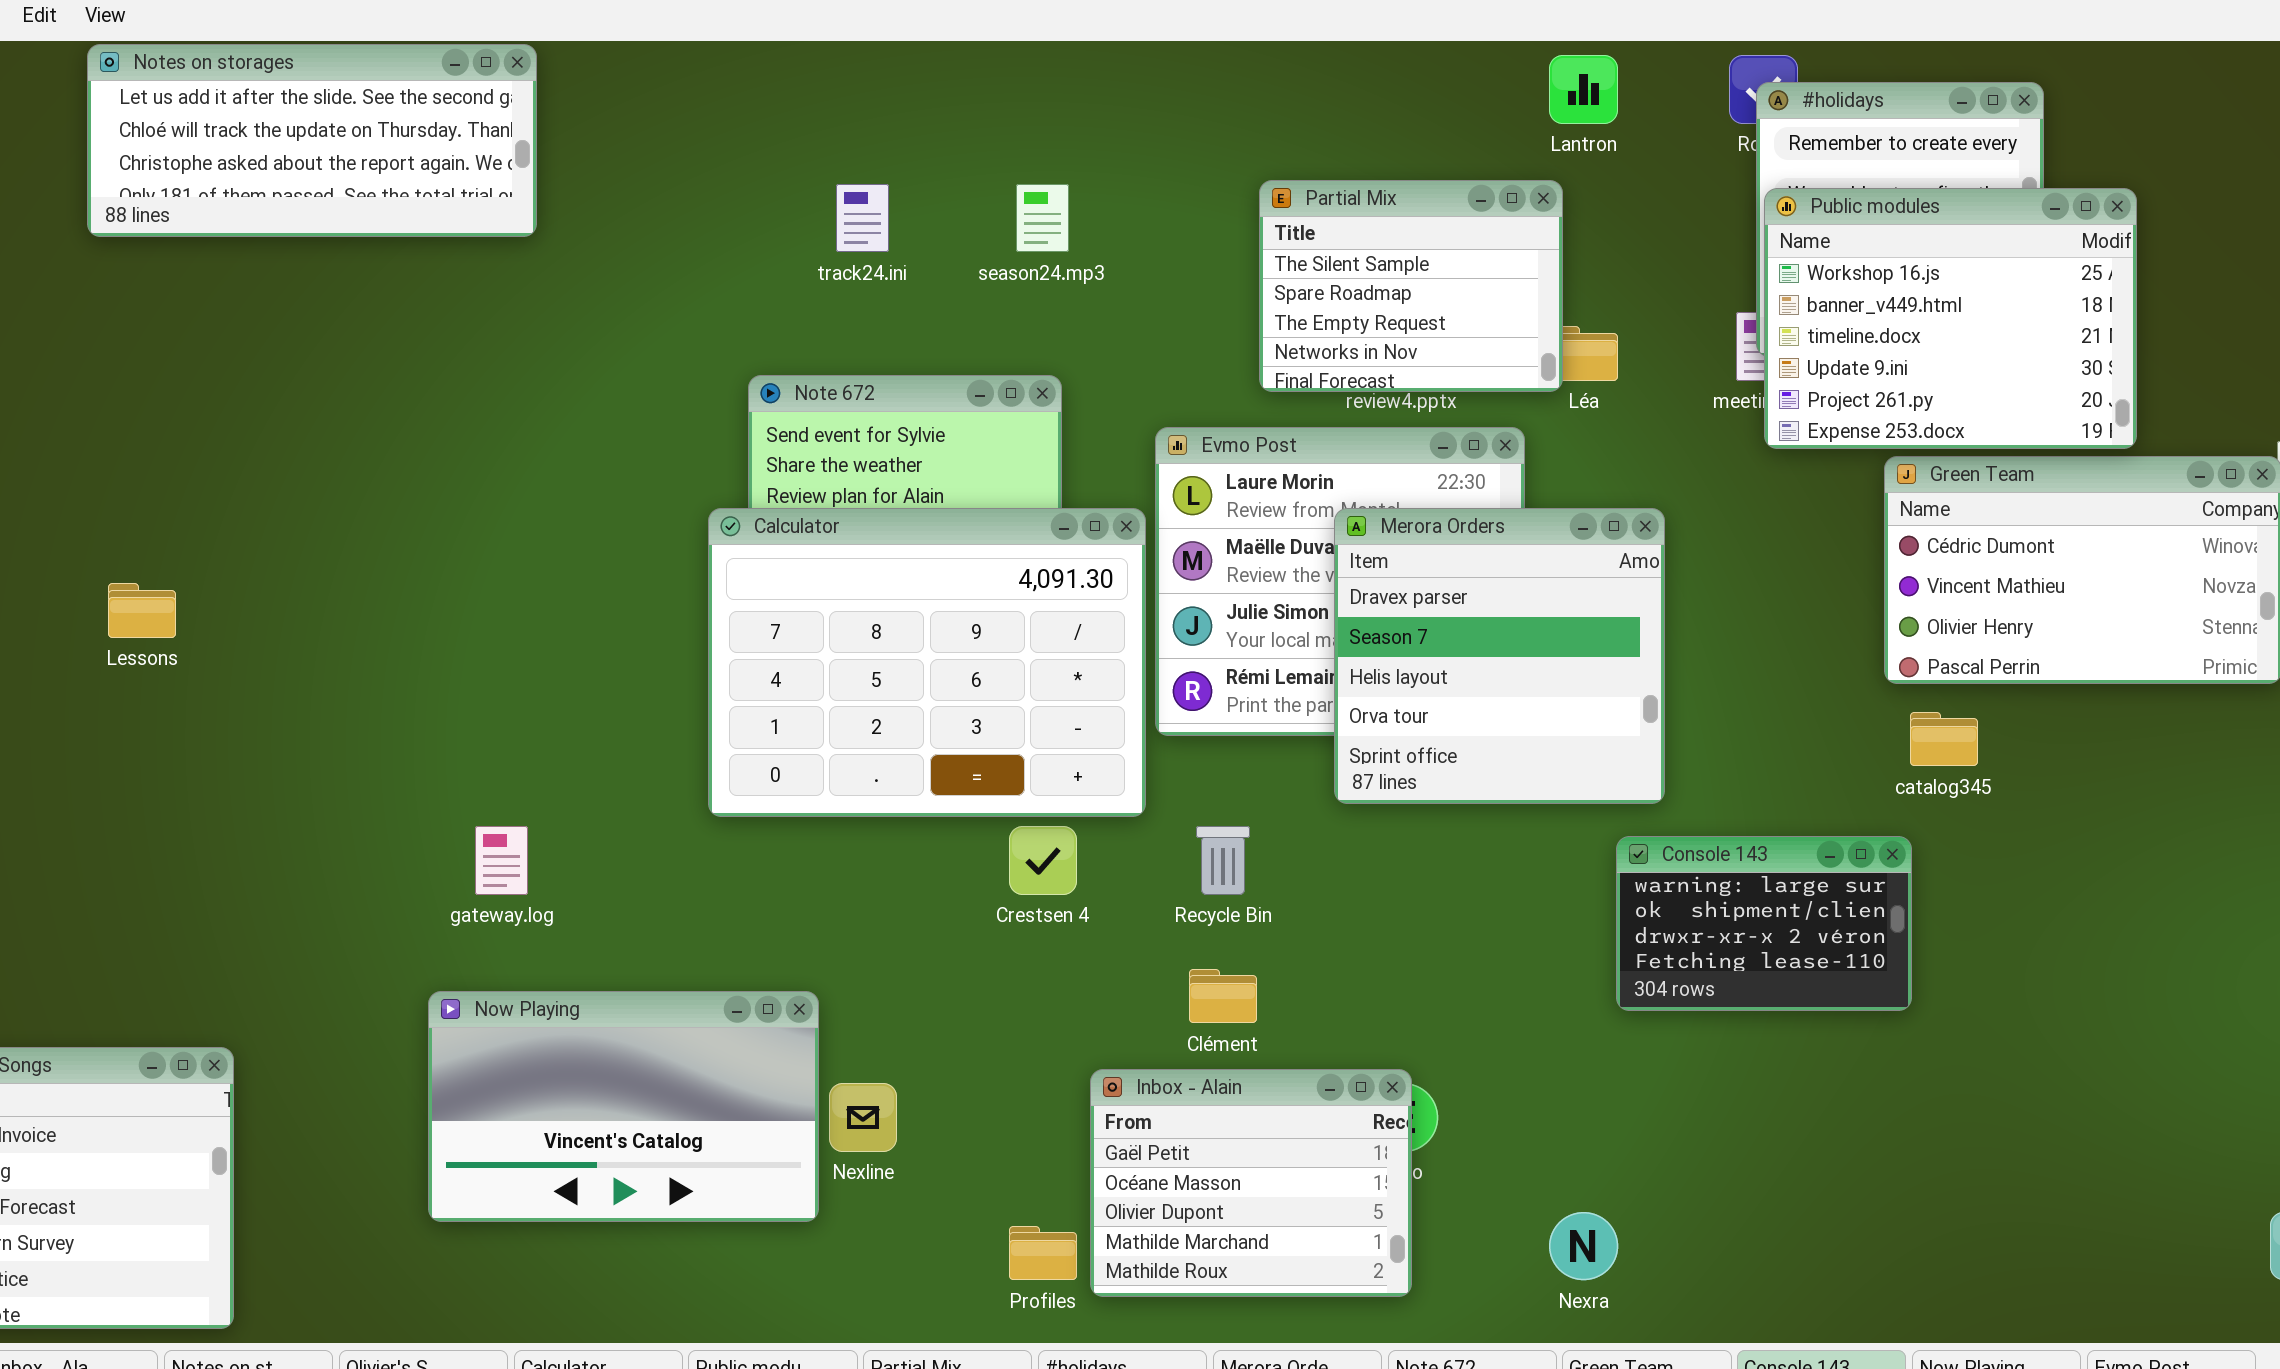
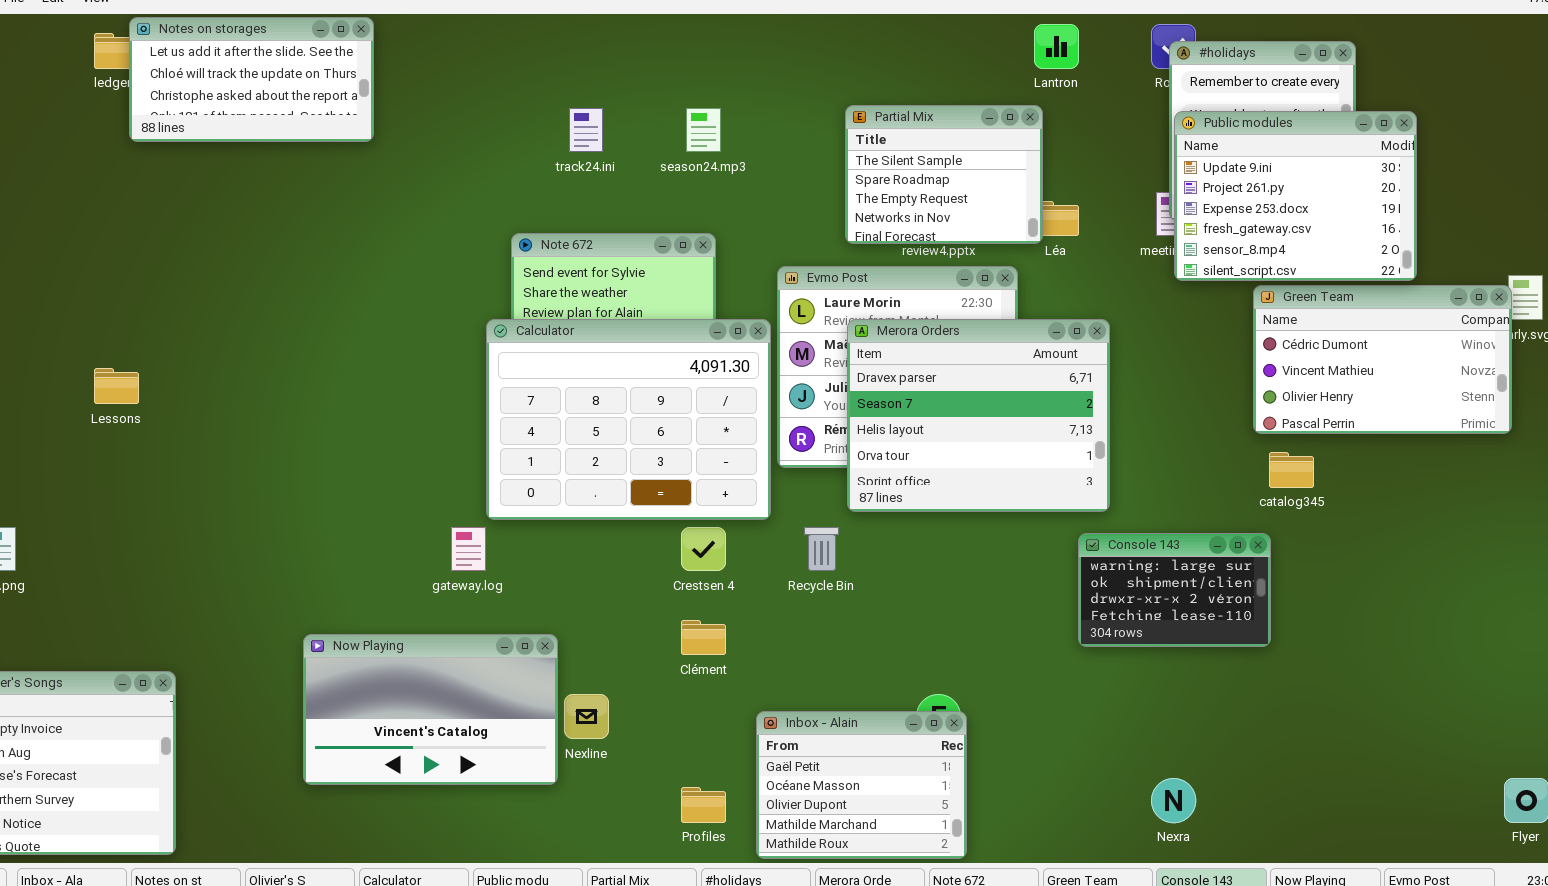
Notes on storages: [87,44,537,237] -> [129,17,374,142], resized
Public modules: [1764,188,2137,449] -> [1174,111,1417,281], scrolled down 3 rows
Merora Orders: [1334,508,1665,804] -> [847,319,1110,512], resized
gateway.log: [475,826,528,895] -> [451,527,486,571], moved
Clément: [1189,969,1257,1023] -> [681,620,726,655], moved
Inbox - Alain: [1090,1069,1412,1297] -> [756,711,967,859], moved
Nexra: [1549,1212,1618,1280] -> [1151,778,1196,823], moved

